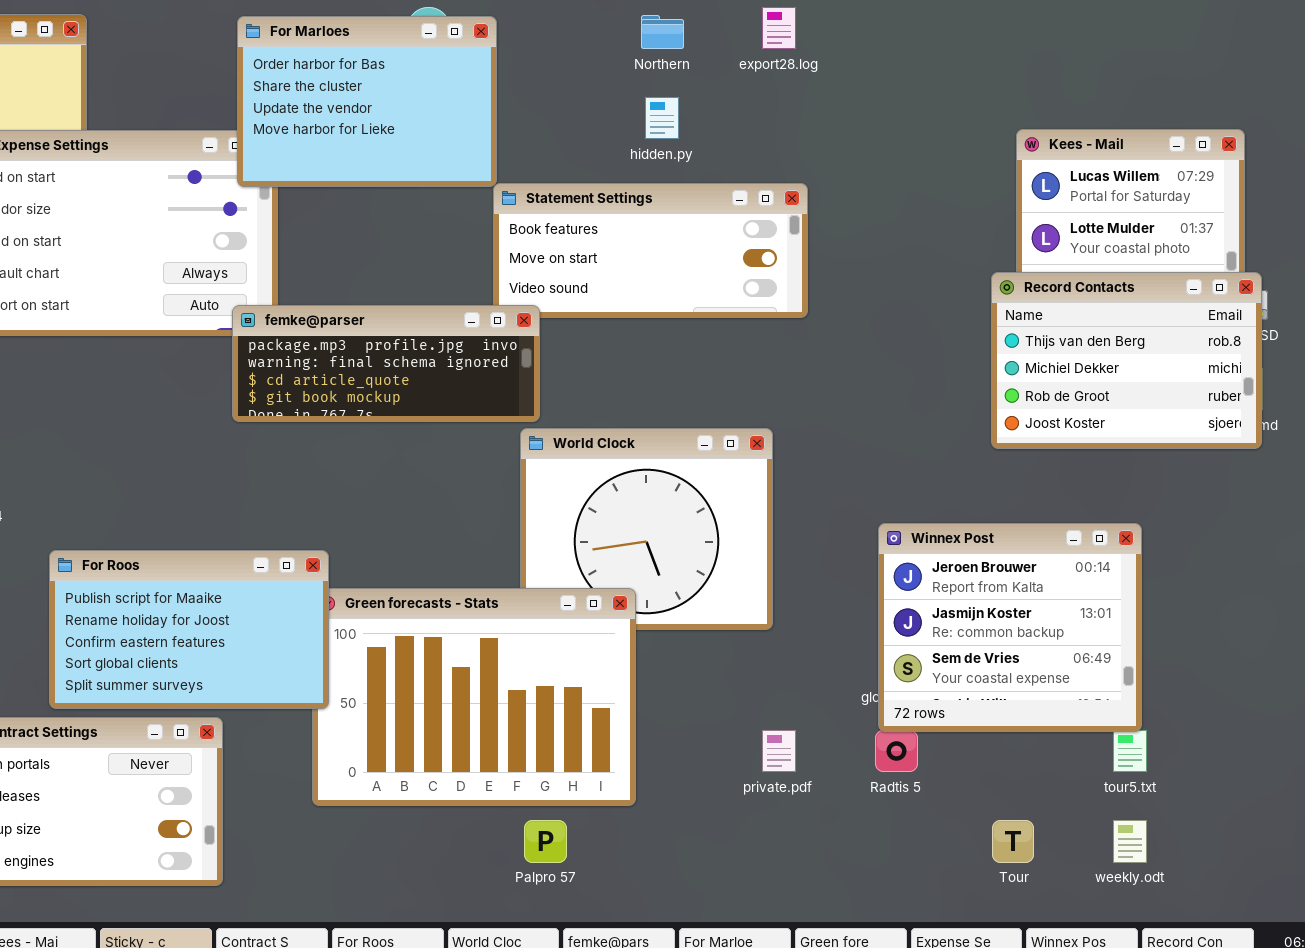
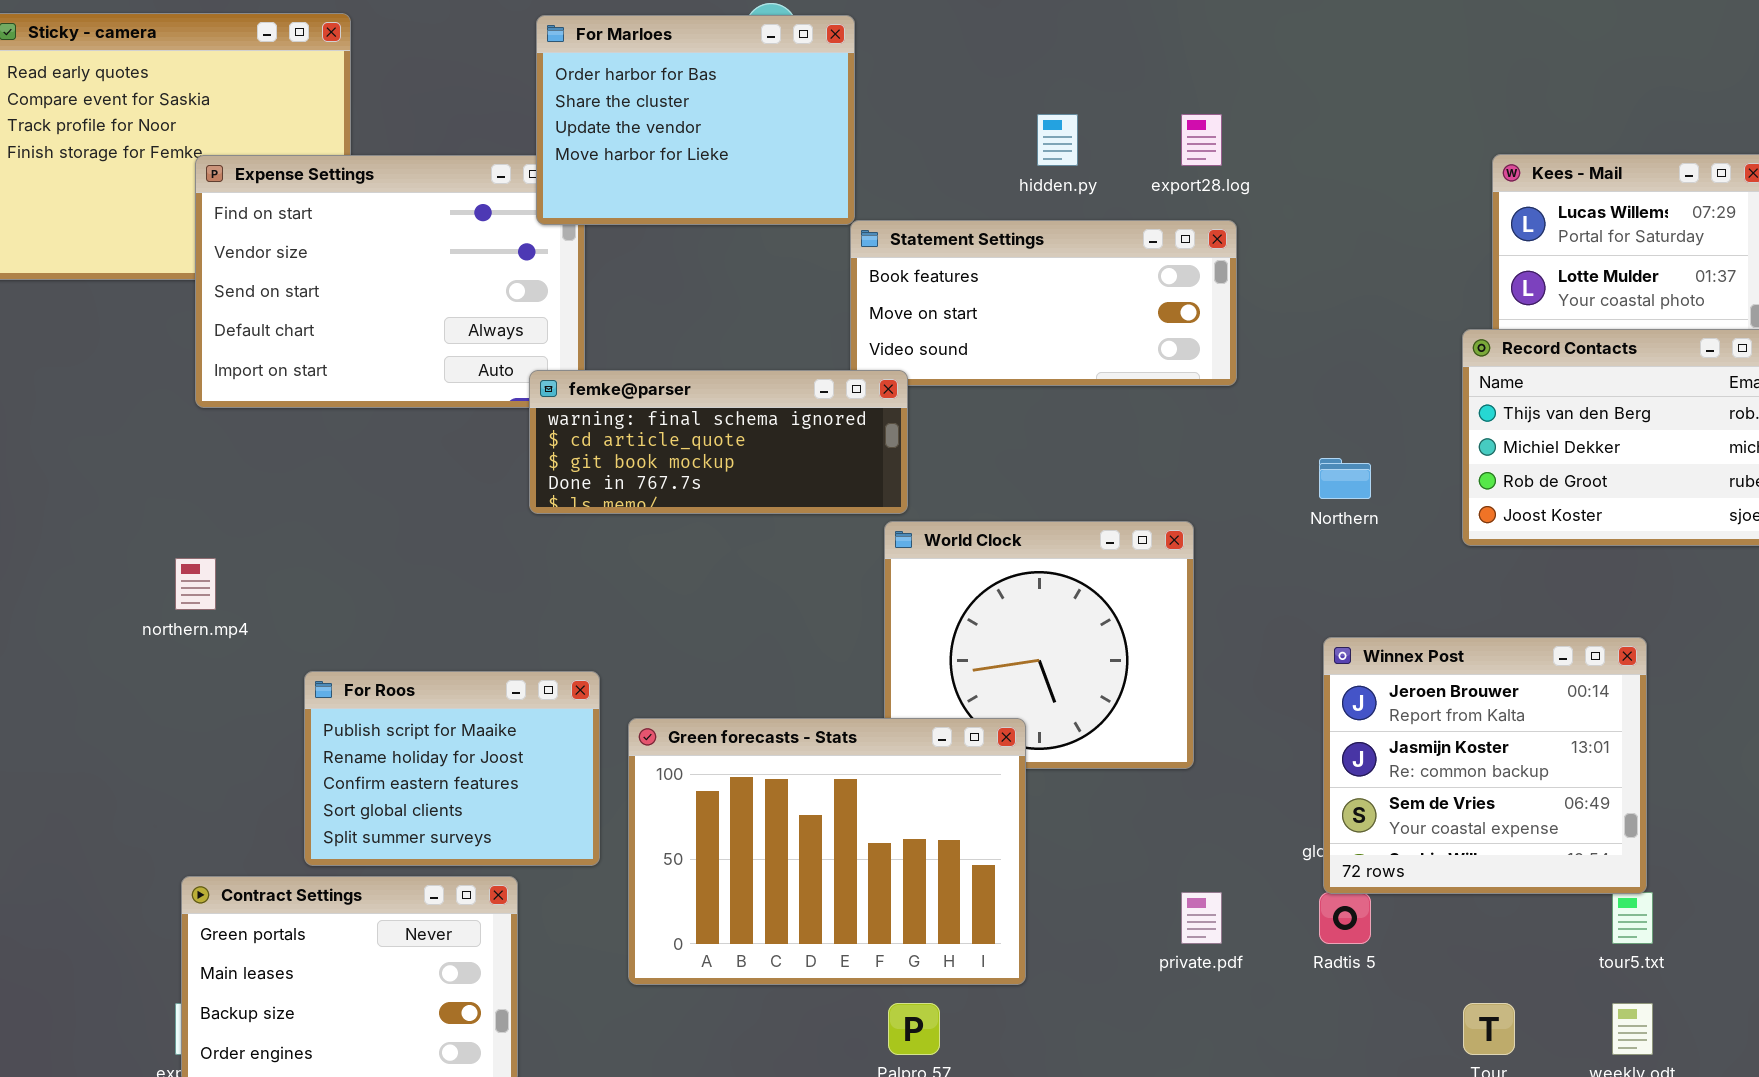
export28.log: [762,7,796,49] -> [1181,114,1222,166], moved
Northern: [641,15,684,49] -> [1319,458,1371,499], moved
femke@parser: [232,305,540,422] -> [529,370,908,514], scrolled down 1 row
For Roos: [49,550,329,709] -> [304,671,600,866], resized

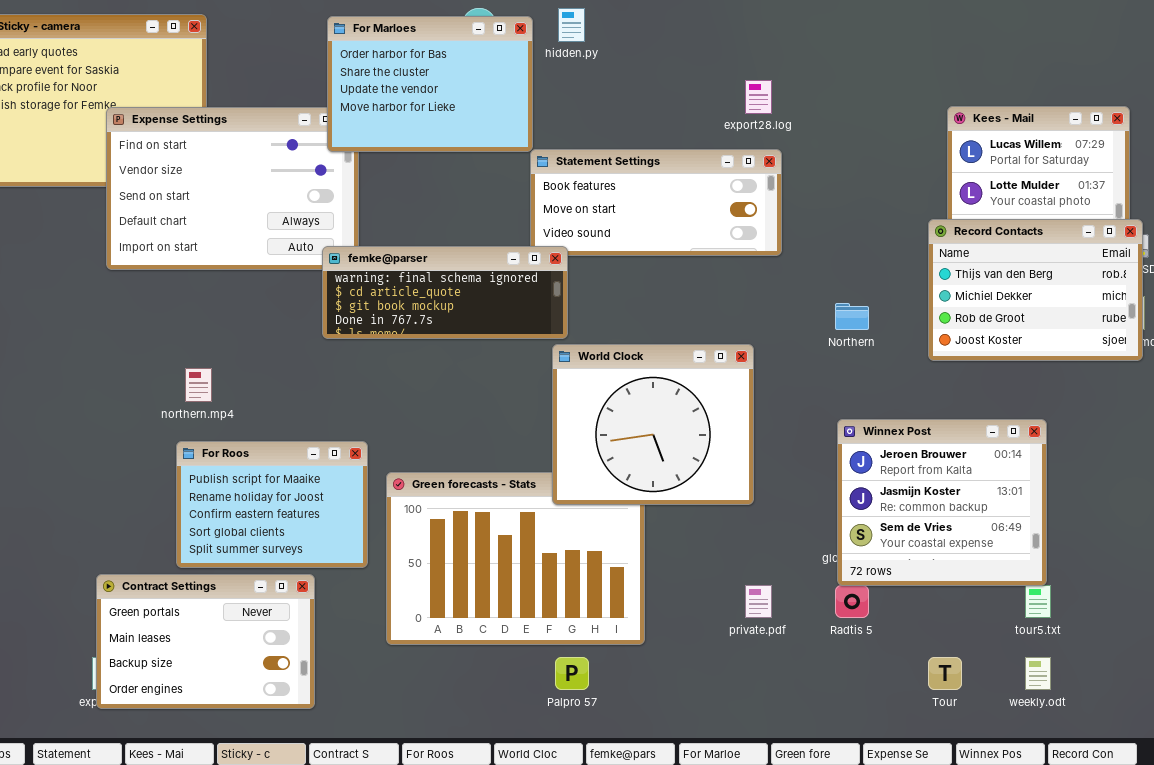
hidden.py: [1037,114,1078,166] -> [558,8,585,42], moved
World Clock: [884,521,1194,769] -> [552,344,754,505], raised
northern.mp4: [175,558,216,610] -> [185,368,212,402], moved

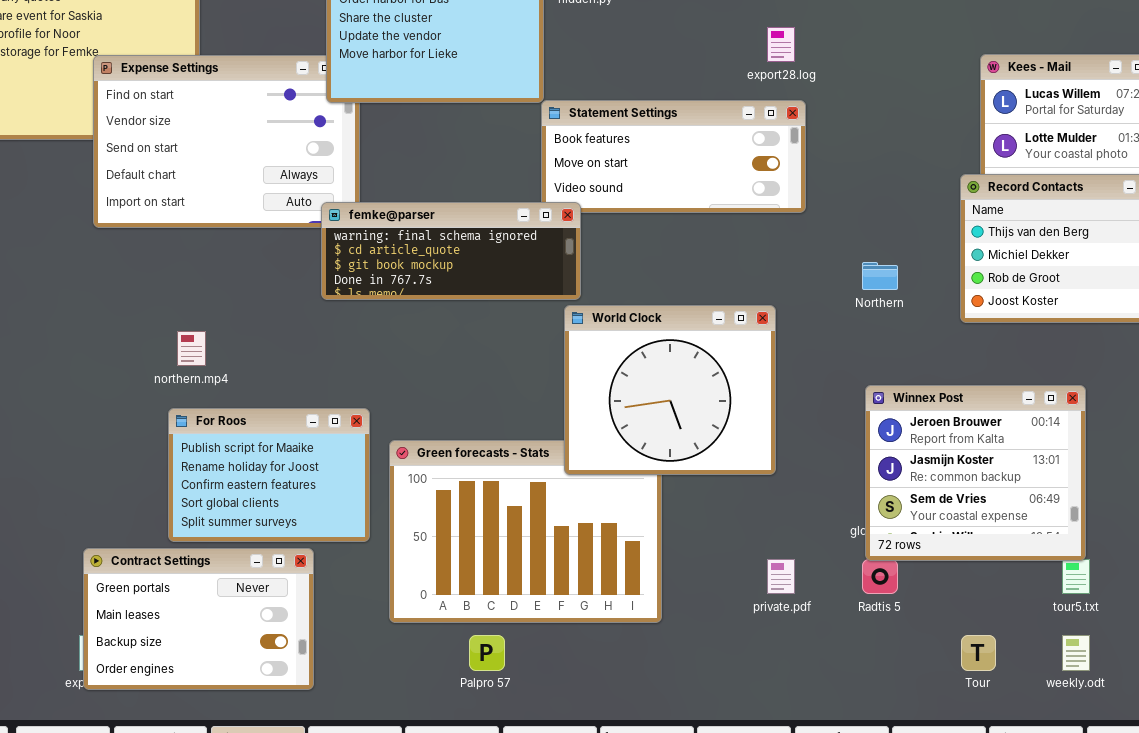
Palpro 57: [555,657,589,690] -> [469,635,505,671], moved

